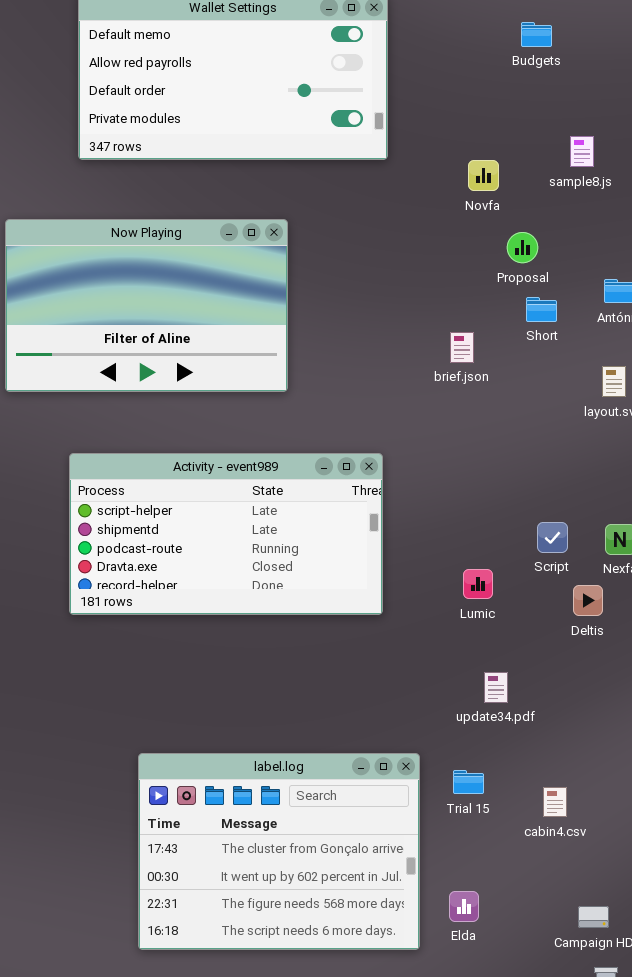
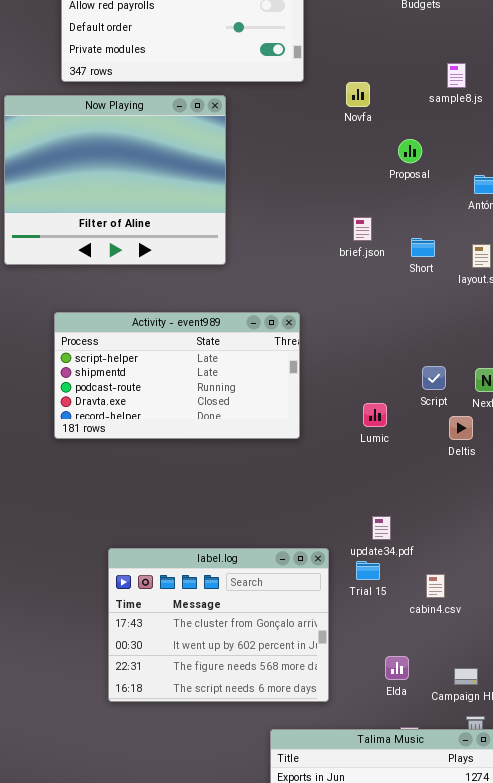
Novfa: [468,160,499,191] -> [346,82,370,107], moved
Now Playing: [5,219,288,392] -> [4,95,226,265], resized
Short: [526,297,557,322] -> [411,238,435,257], moved
update34.pdf: [484,672,508,703] -> [372,516,391,540], moved
Elda: [449,891,479,922] -> [385,656,409,680], moved

